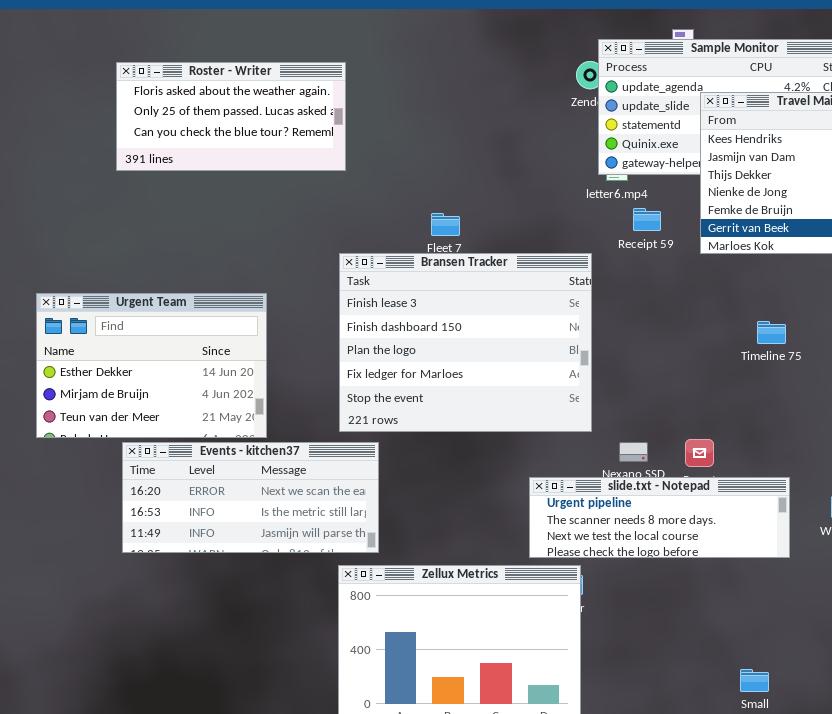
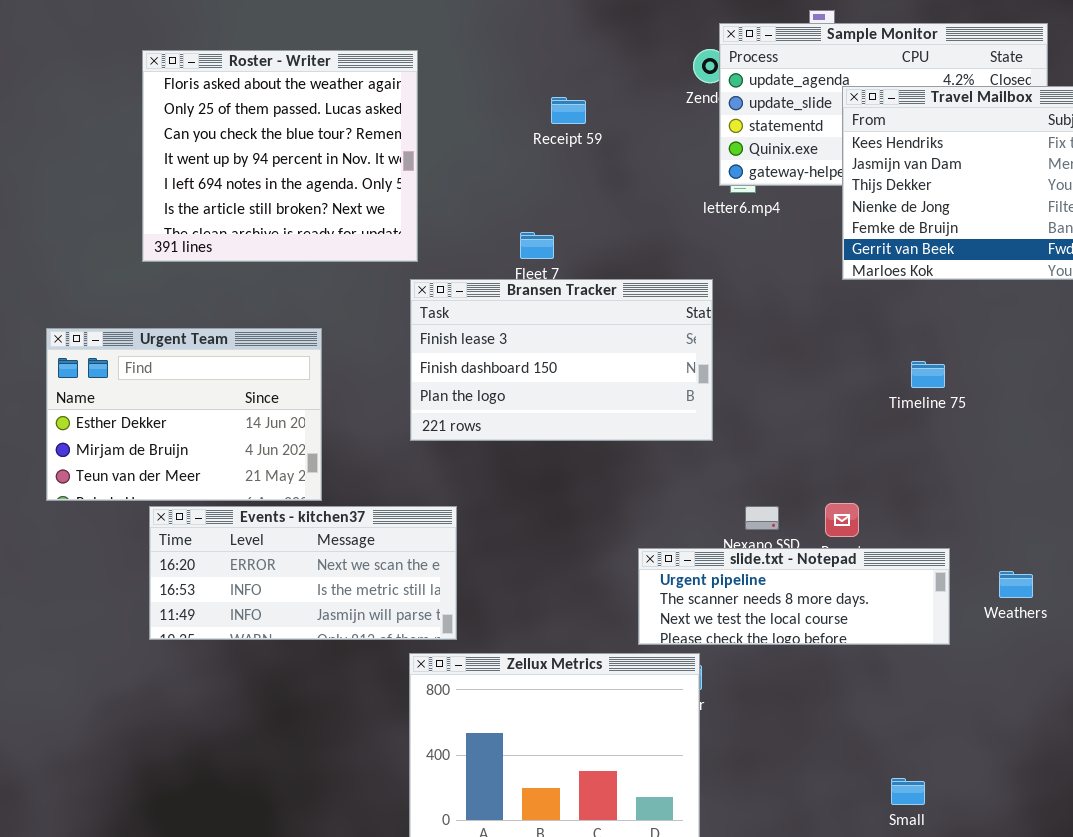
Roster - Writer: [116,62,346,171] -> [142,50,418,262], resized
Receipt 59: [633,208,661,231] -> [551,97,586,124], moved
Bransen Tracker: [339,253,592,432] -> [410,279,713,441], resized

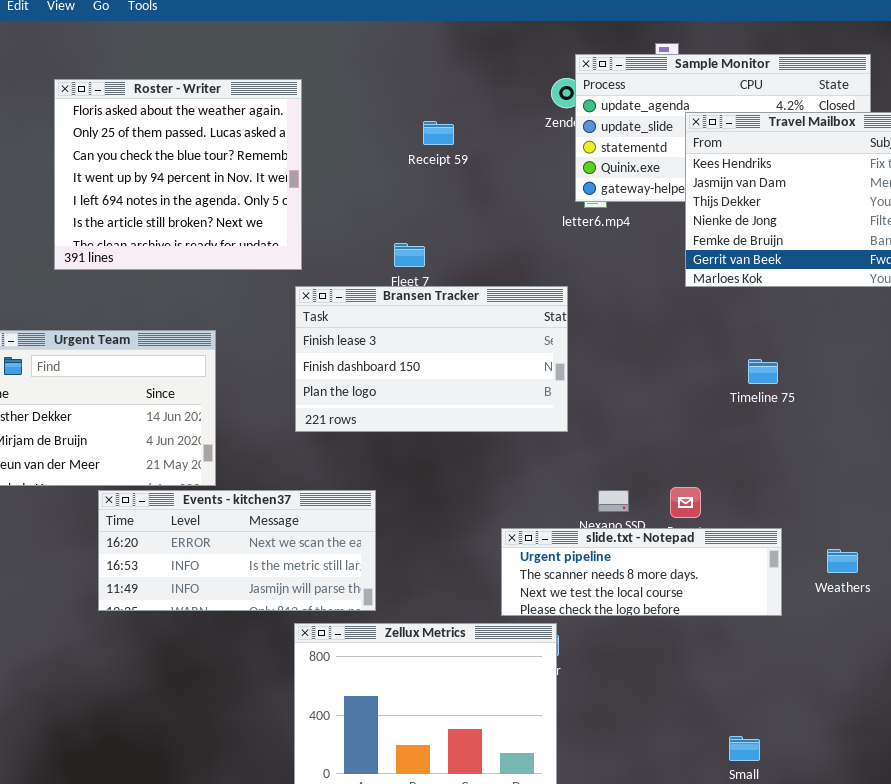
Events - kitchen37: [149,506,457,640] -> [98,490,376,611], moved

